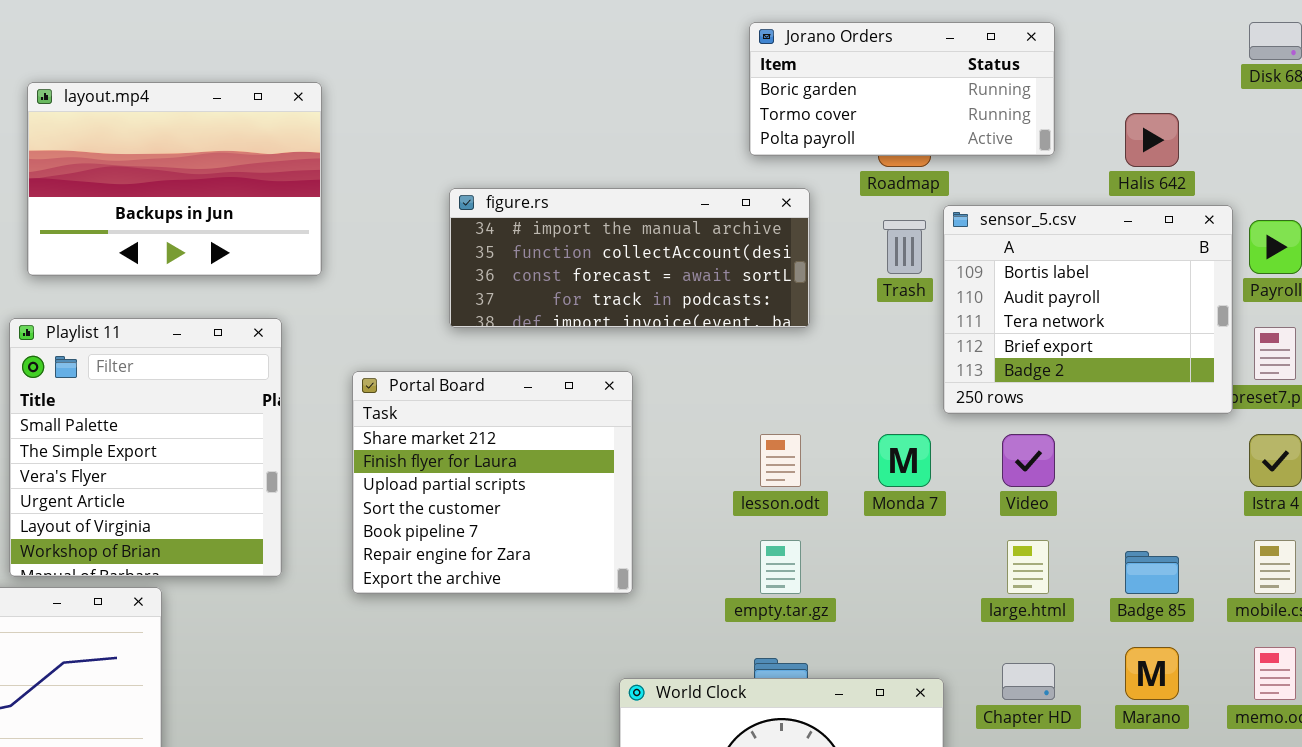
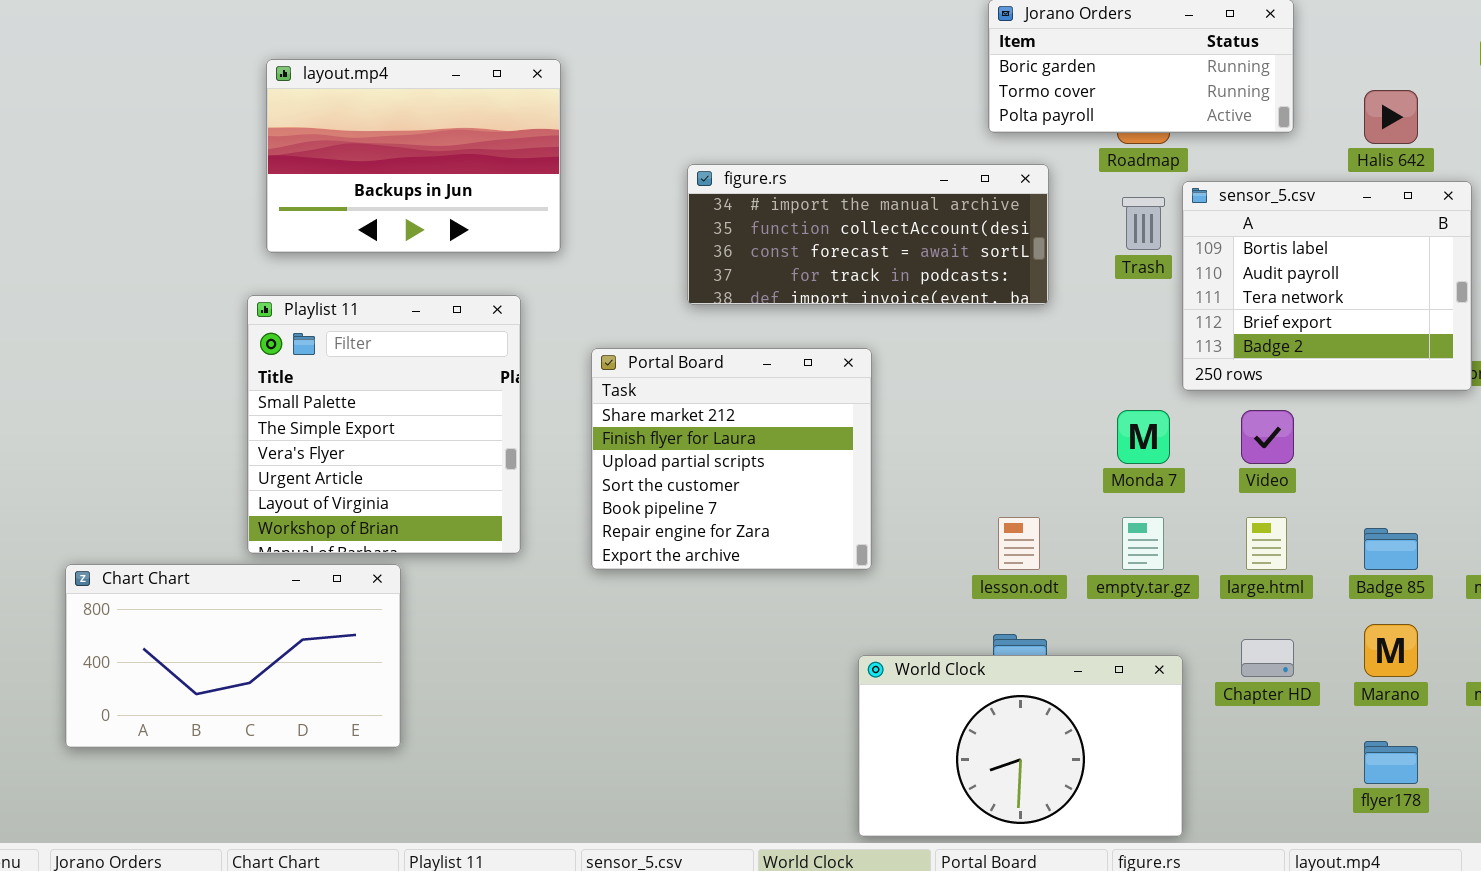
lesson.odt: [760,434,801,487] -> [998,517,1040,570], moved
empty.tar.gz: [760,540,801,594] -> [1122,517,1164,570], moved

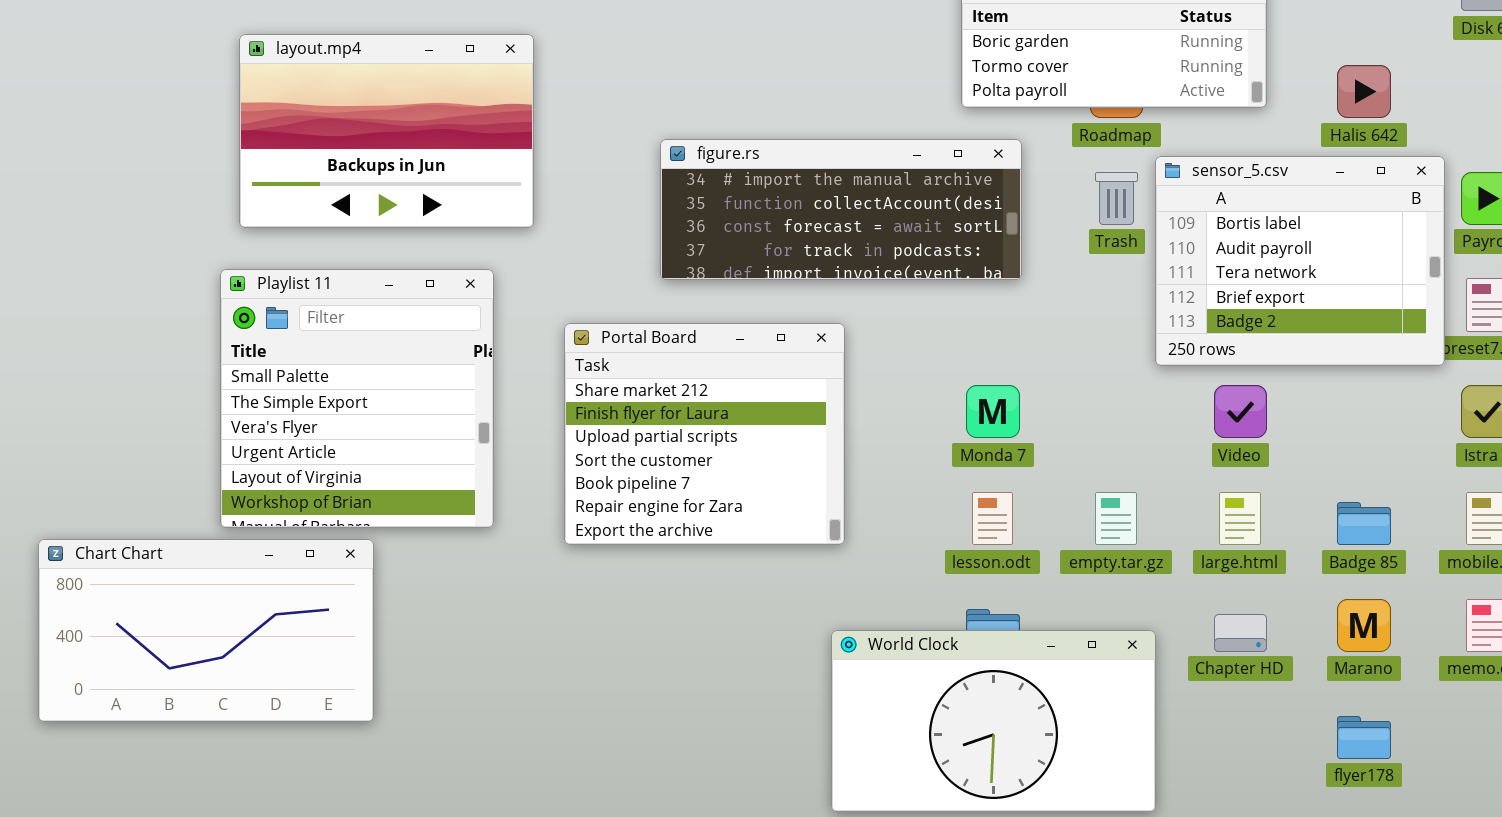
Monda 7: [1117,410,1170,464] -> [966,385,1020,438], moved

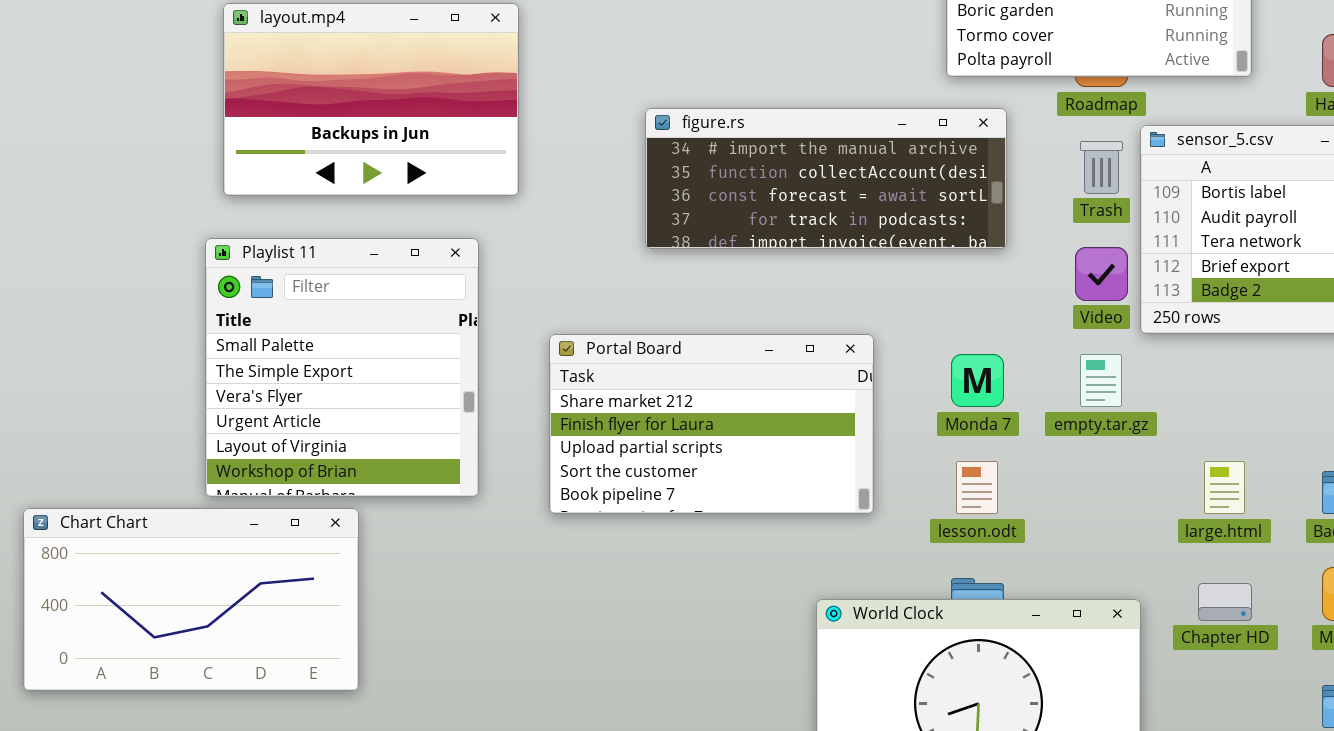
Portal Board: [564,323,845,545] -> [549,334,874,514], resized
Video: [1214,385,1267,438] -> [1075,247,1128,301], moved
empty.tar.gz: [1095,492,1137,545] -> [1080,354,1122,407], moved

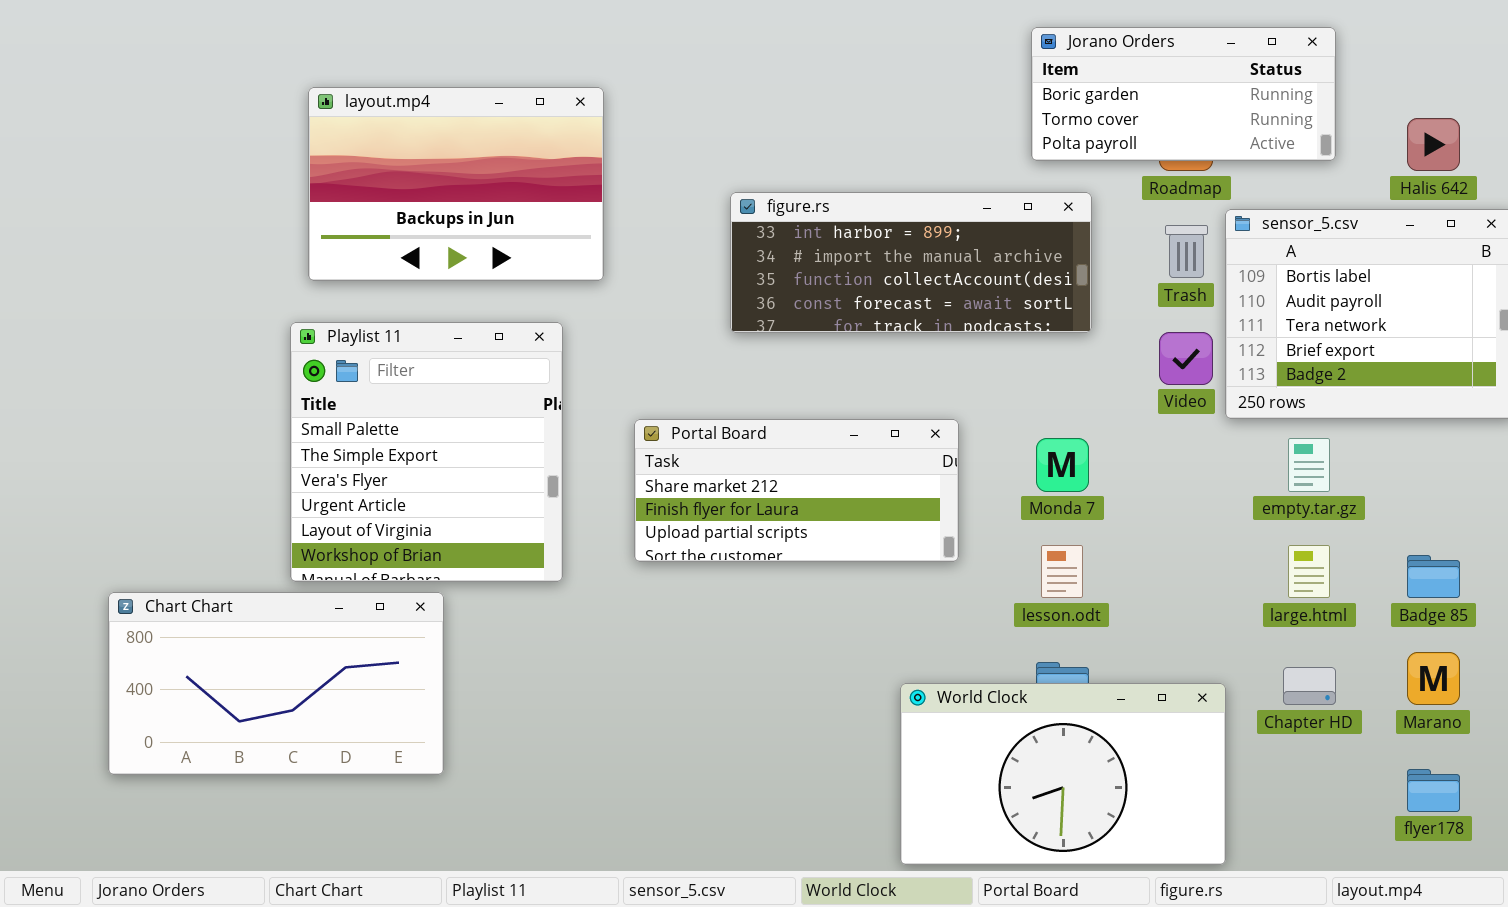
figure.rs: [645,108,1007,249] -> [730,192,1092,333], scrolled up 1 row
Portal Board: [549,334,874,514] -> [634,419,959,562], resized
empty.tar.gz: [1080,354,1122,407] -> [1288,438,1330,492], moved

